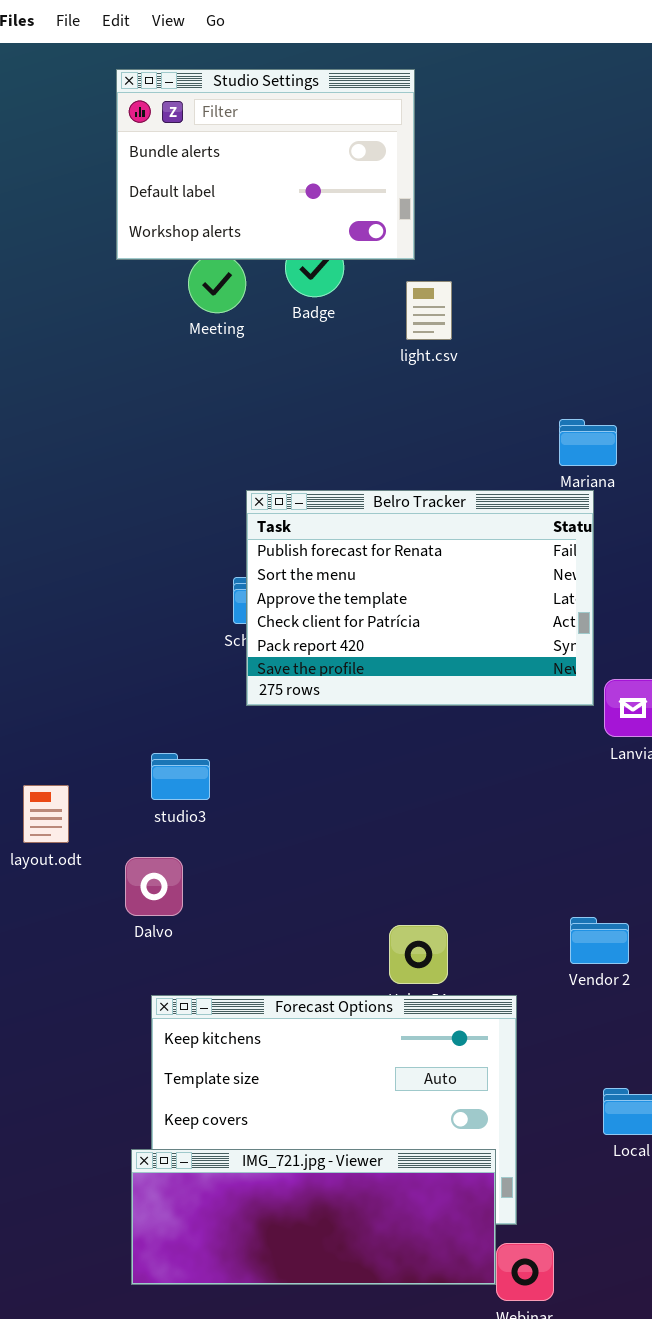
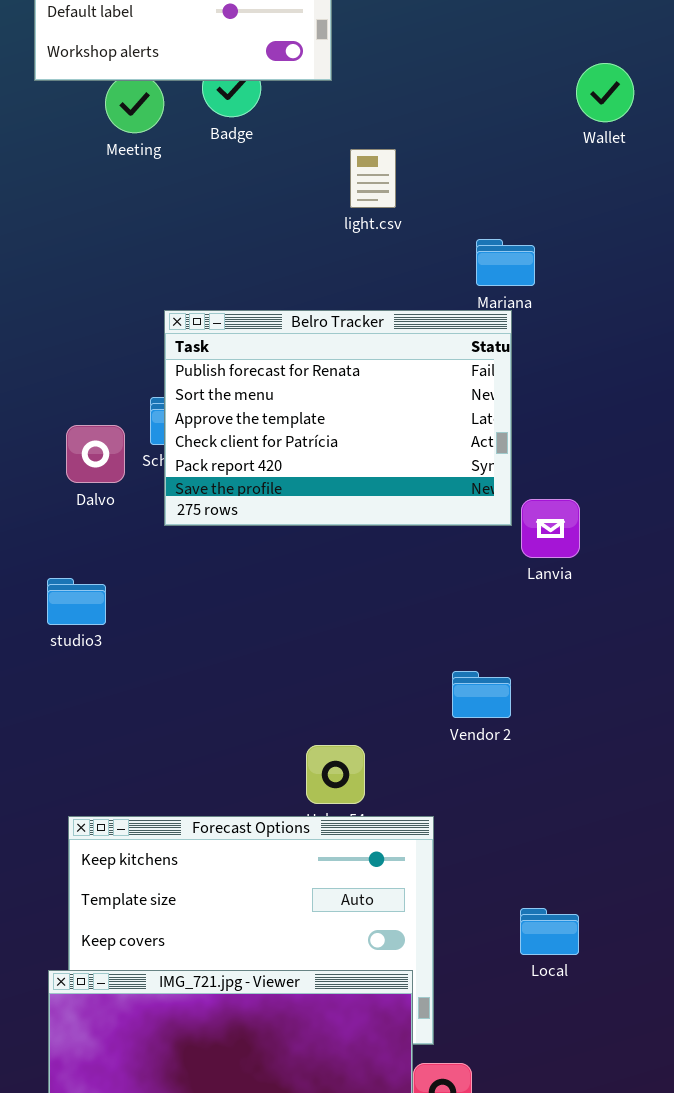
light.csv: [406,281,452,340] -> [350,149,396,208], moved
studio3: [151,753,210,800] -> [47,578,106,625], moved
Dalvo: [125,857,183,916] -> [66,425,125,483], moved
Vendor 2: [570,917,629,964] -> [452,671,511,718], moved

